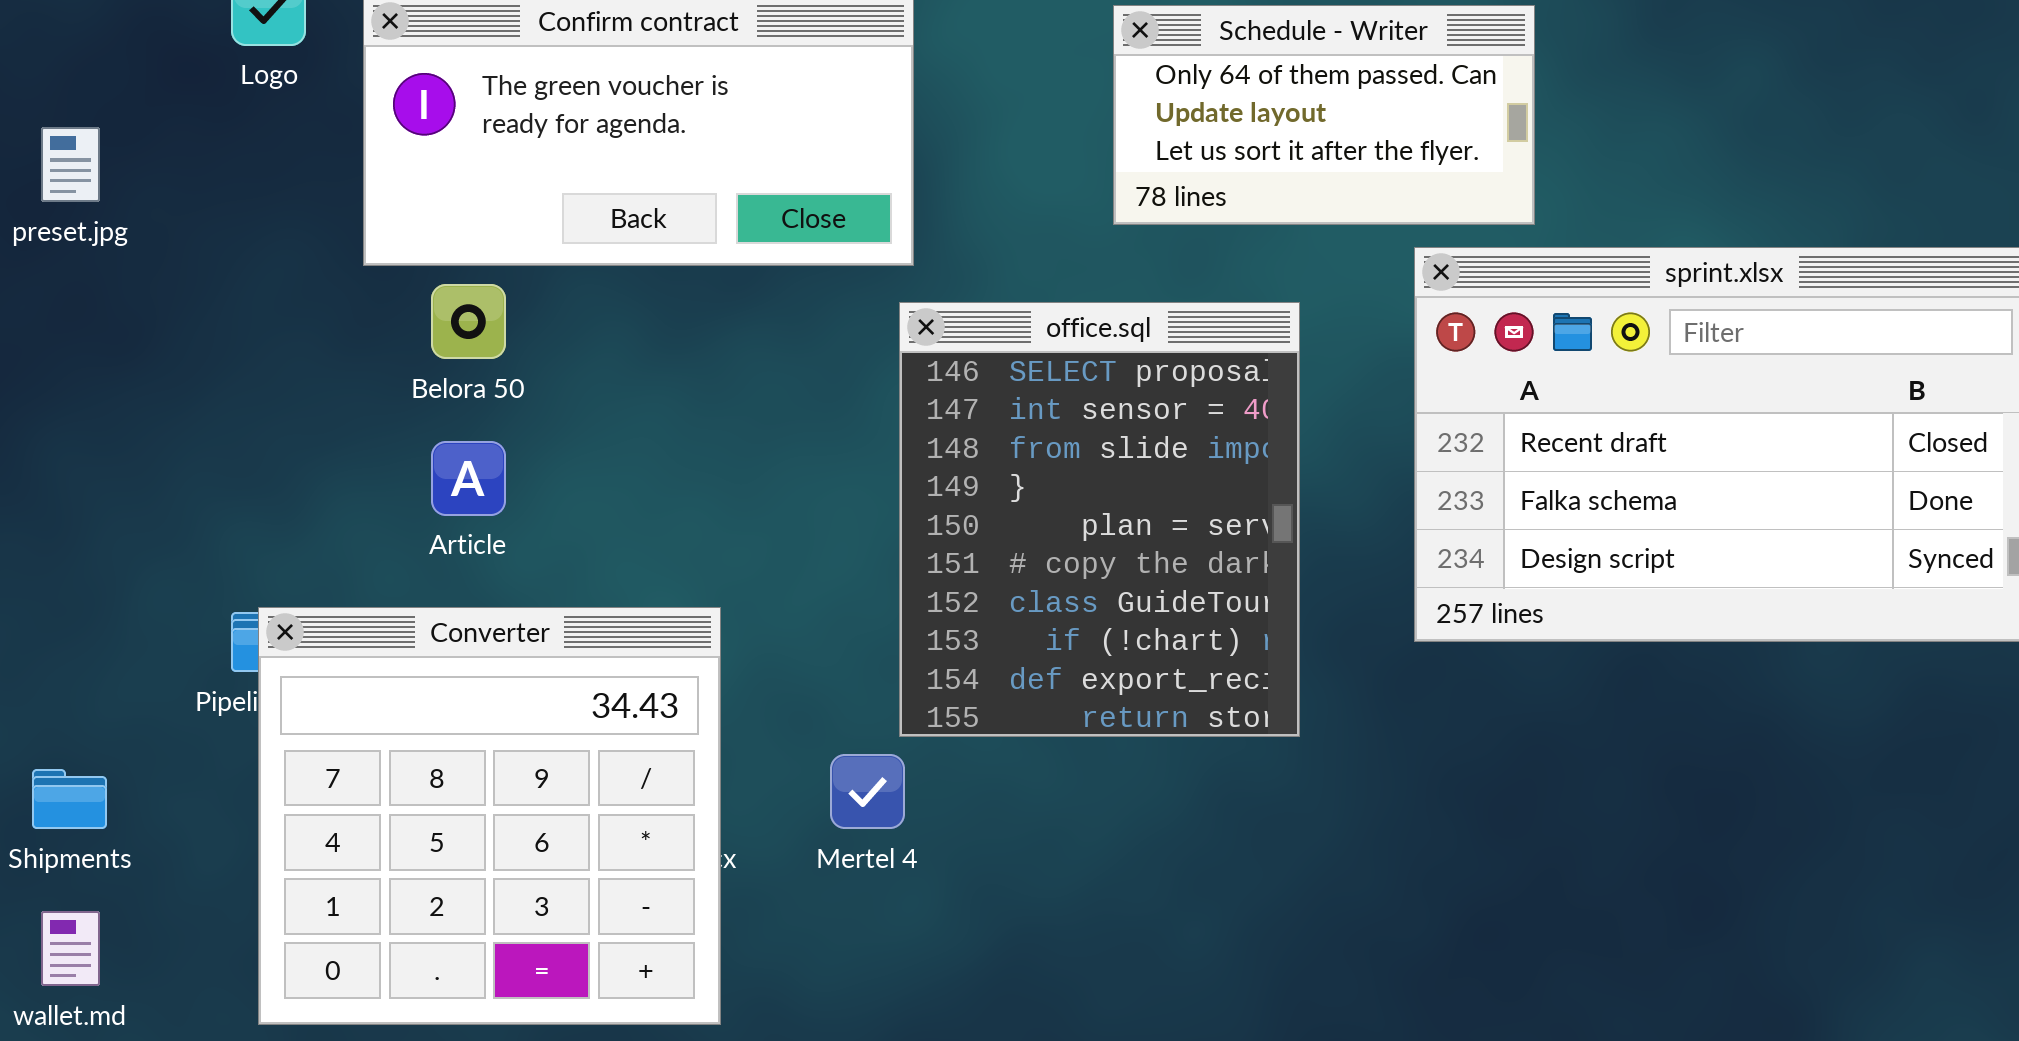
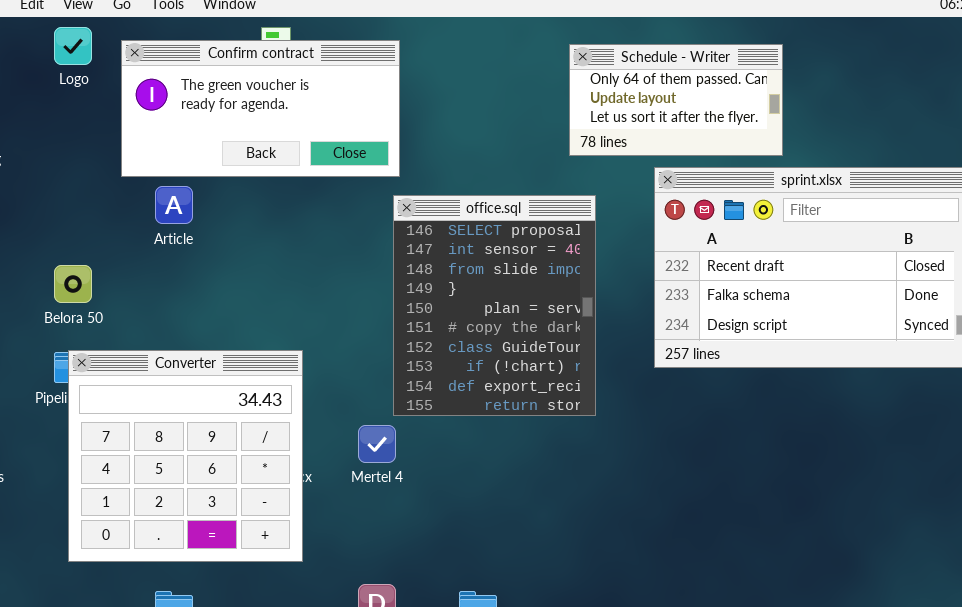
Schedule - Writer: [1113,5,1535,225] -> [569,44,783,156], moved
Belora 50: [431,284,506,359] -> [54,265,92,303], moved
Article: [431,441,506,516] -> [155,186,193,224], moved

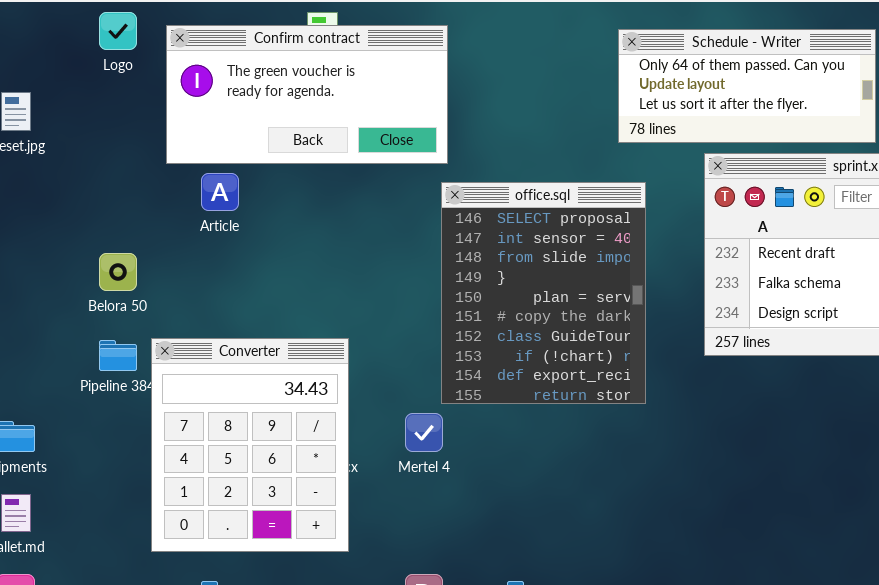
Schedule - Writer: [569,44,783,156] -> [618,29,876,143], resized
Converter: [68,350,303,562] -> [151,338,349,552], resized

